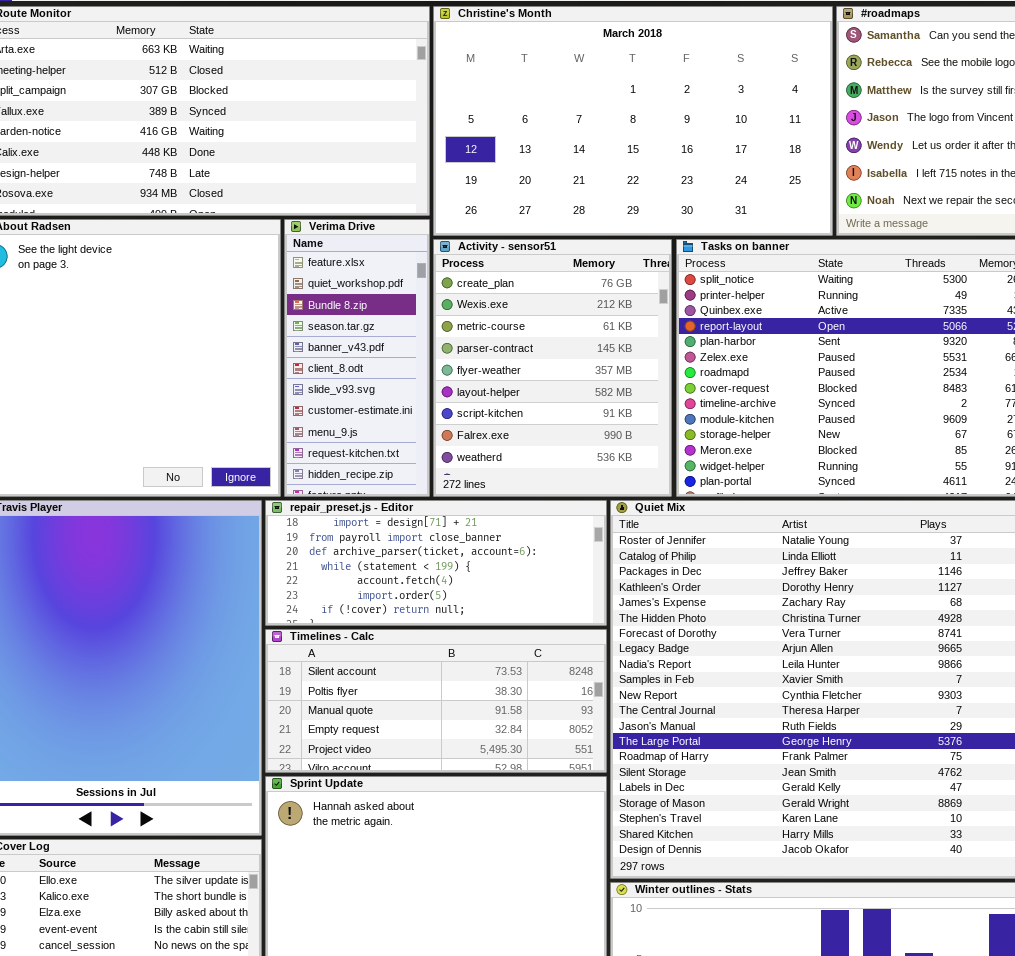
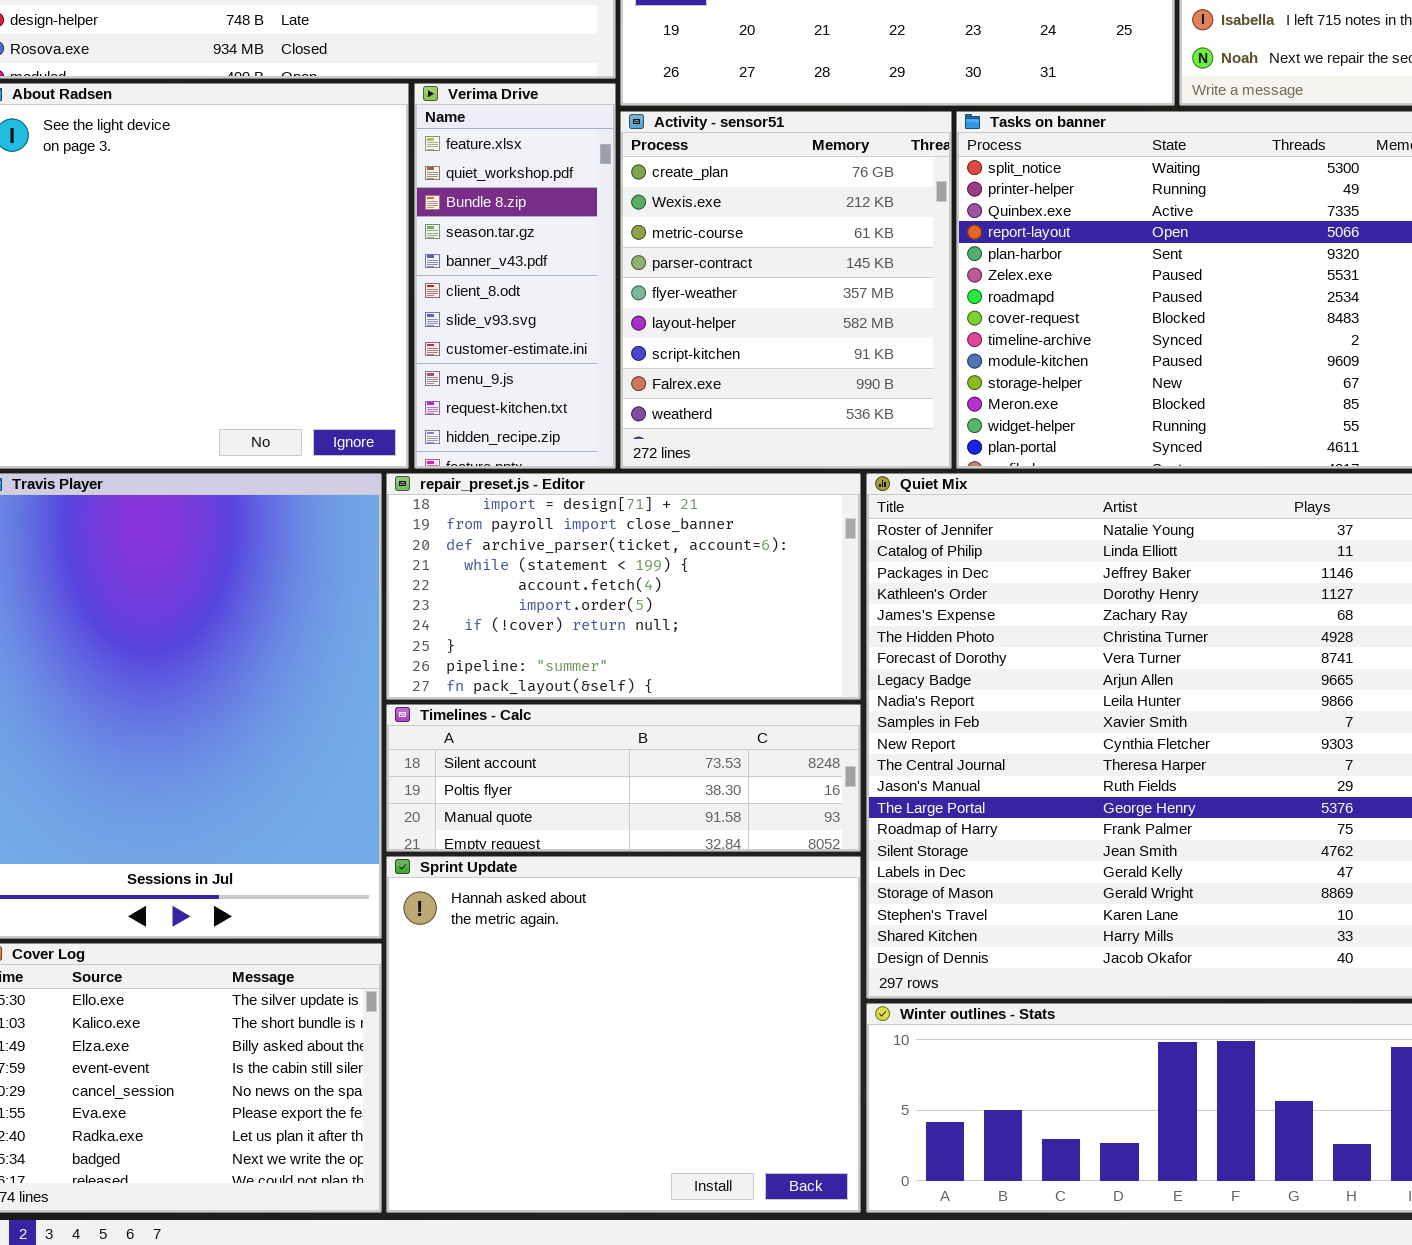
repair_preset.js - Editor: [265,500,607,626] -> [386,473,861,700], resized
Timelines - Calc: [265,629,607,773] -> [386,704,861,852], resized

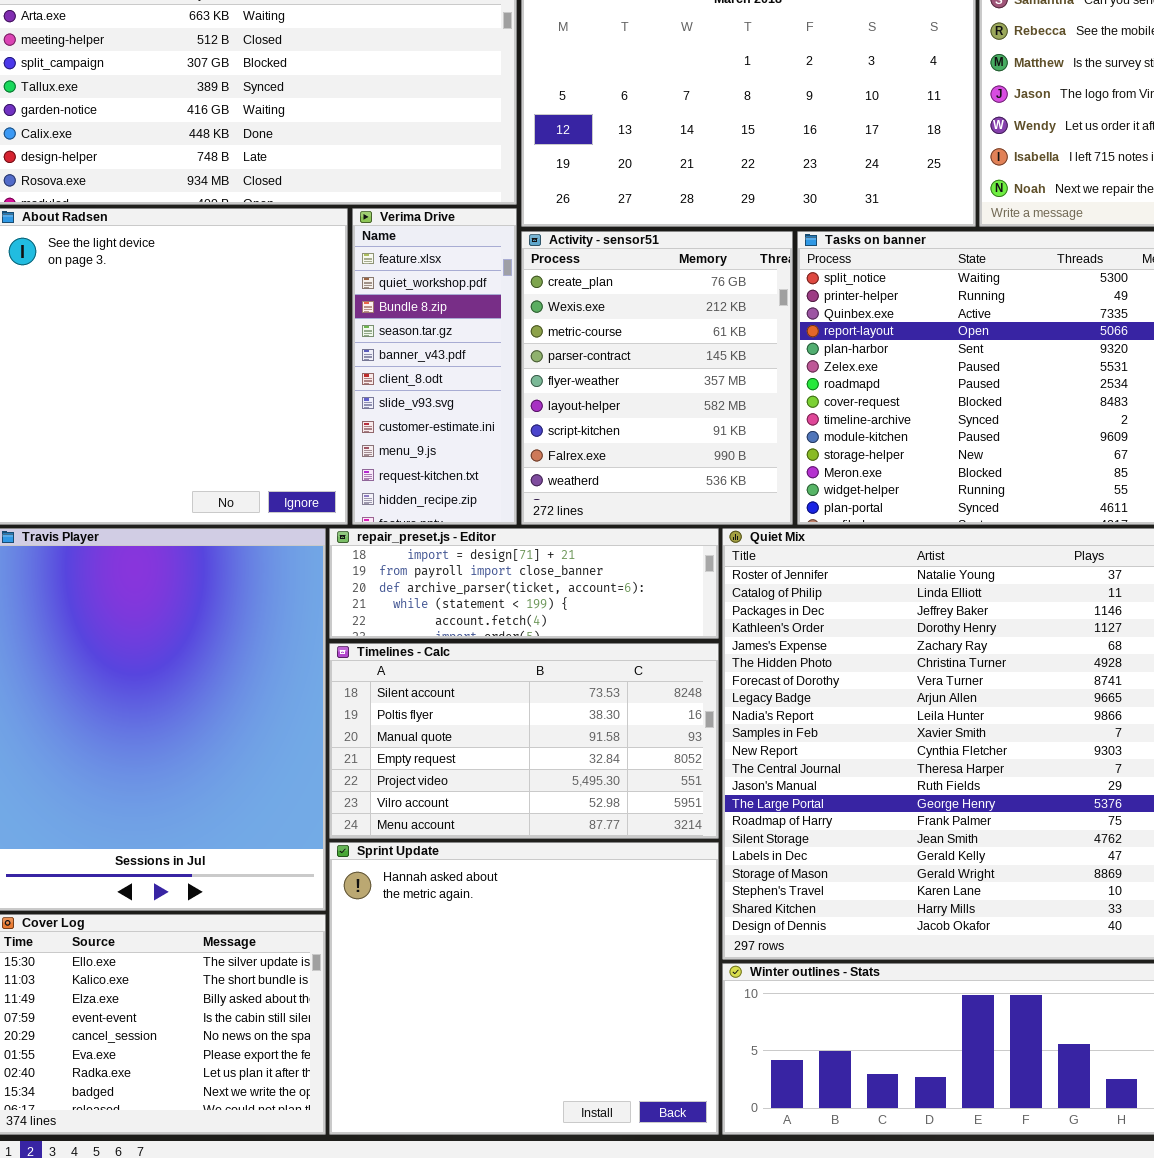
repair_preset.js - Editor: [386,473,861,700] -> [329,528,719,639], resized
Timelines - Calc: [386,704,861,852] -> [329,643,719,839], resized

